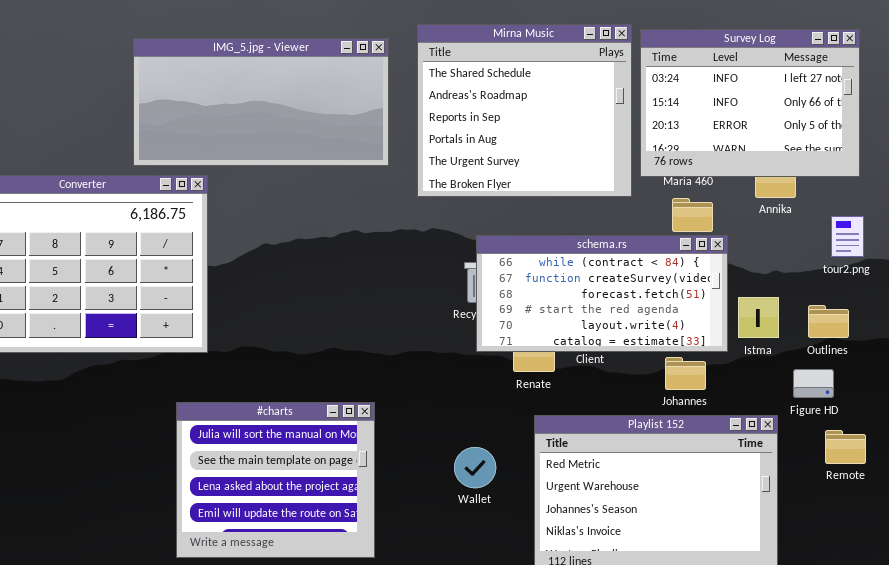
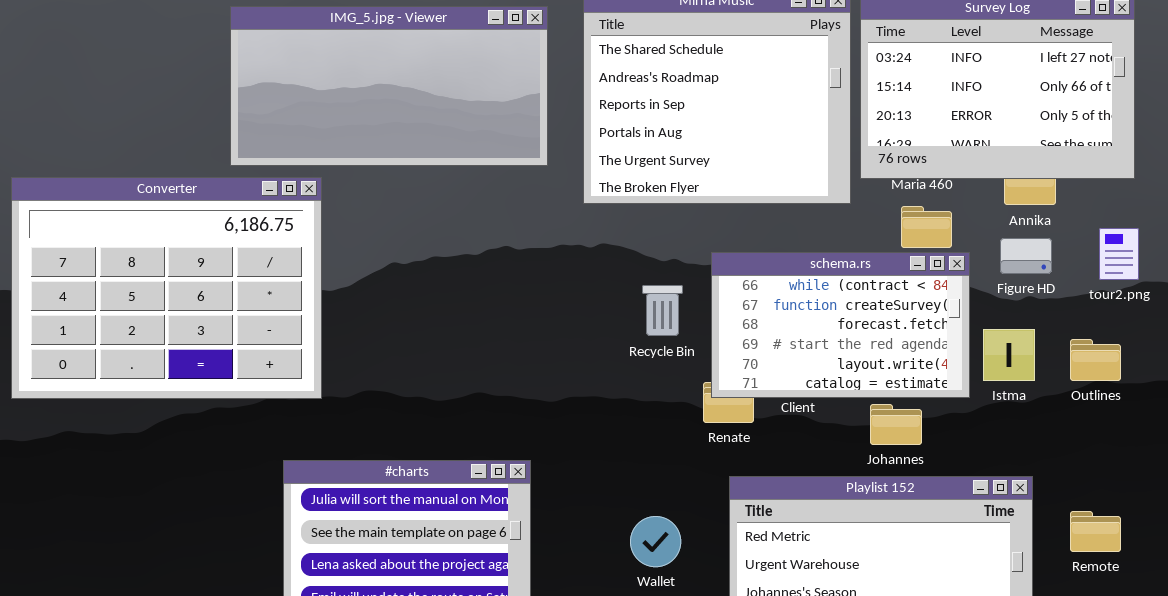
schema.rs: [476,235,728,352] -> [711,252,970,398], resized
Johannes: [665,357,706,390] -> [870,404,922,445], moved
Figure HD: [793,369,834,398] -> [1000,238,1052,274], moved
Remote: [825,430,866,464] -> [1070,511,1121,552], moved

